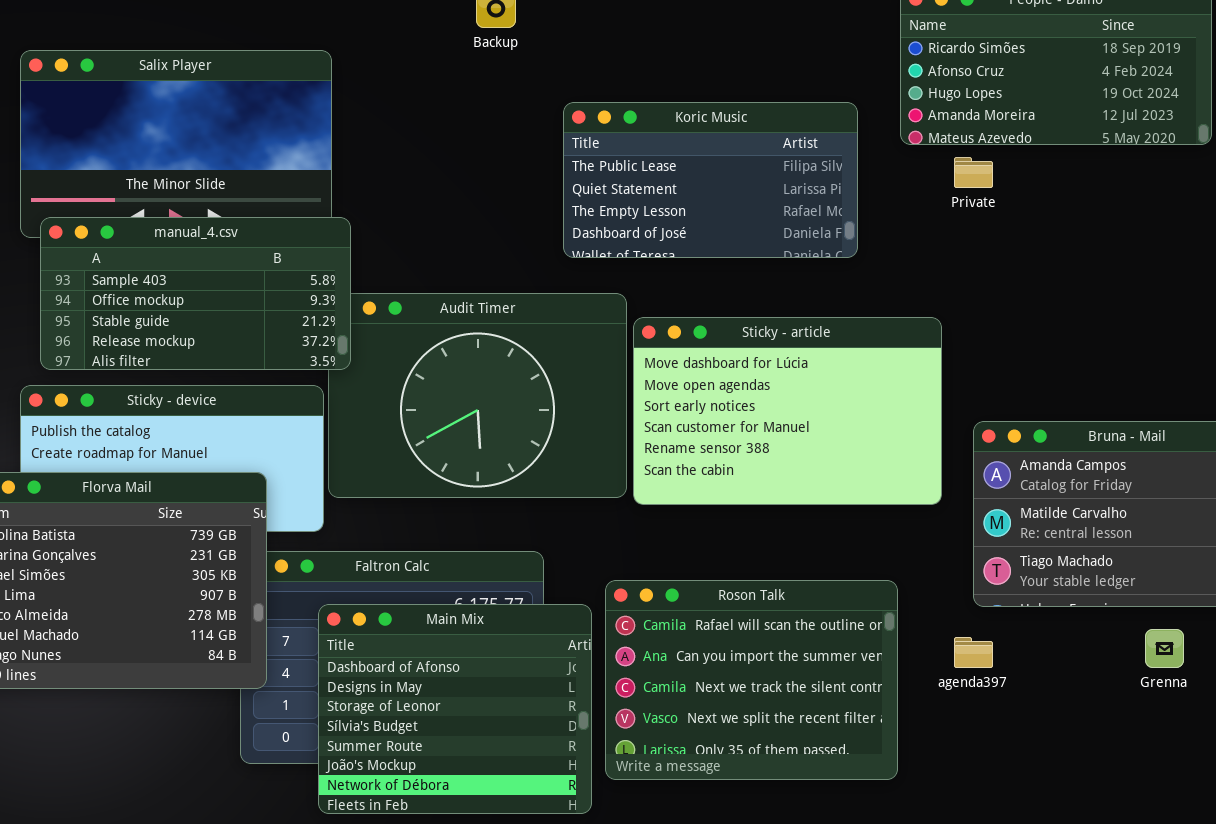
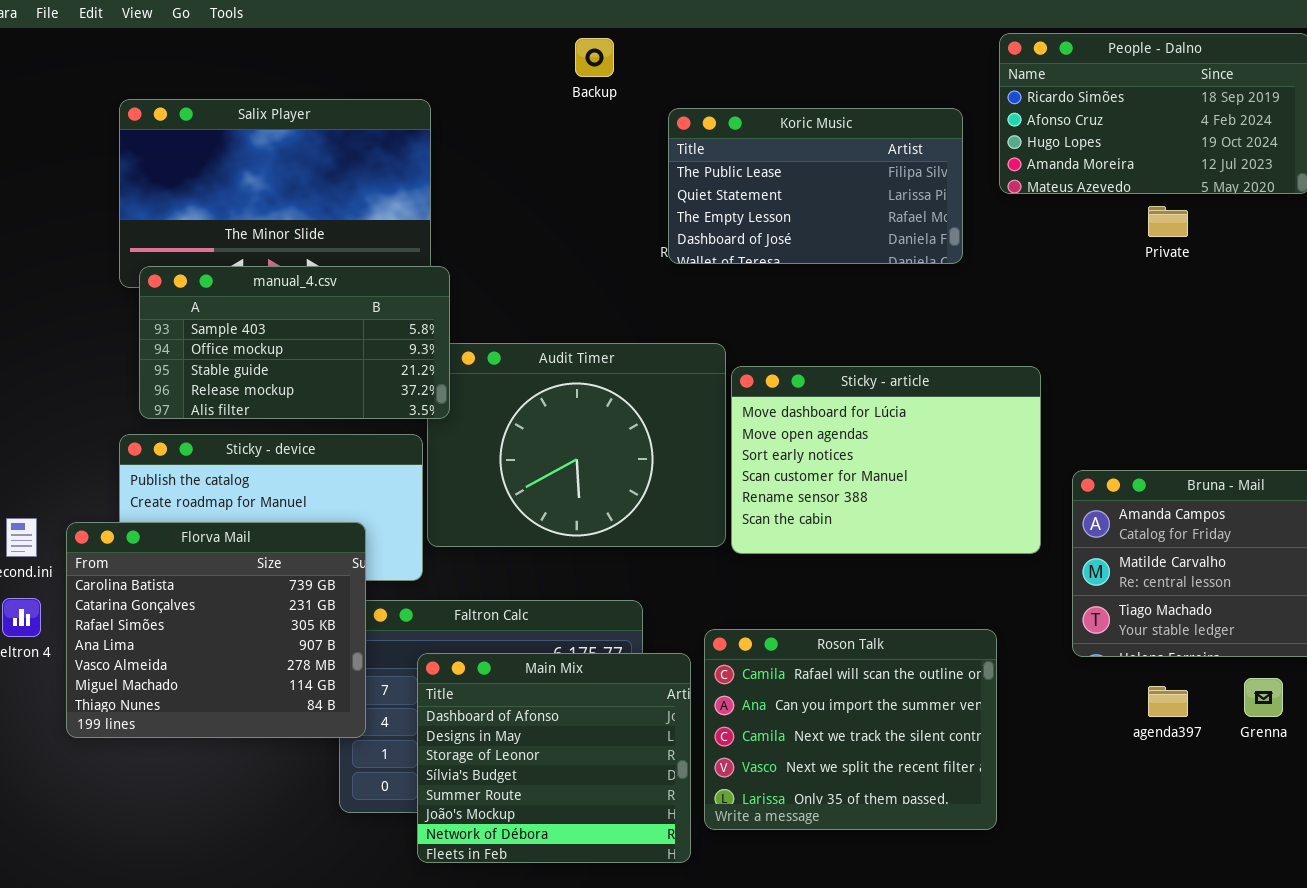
Koric Music: [563,102,858,258] -> [668,108,963,264], moved
Private: [954,157,993,188] -> [1148,206,1188,237], moved
agenda397: [954,637,993,668] -> [1148,686,1188,717], moved

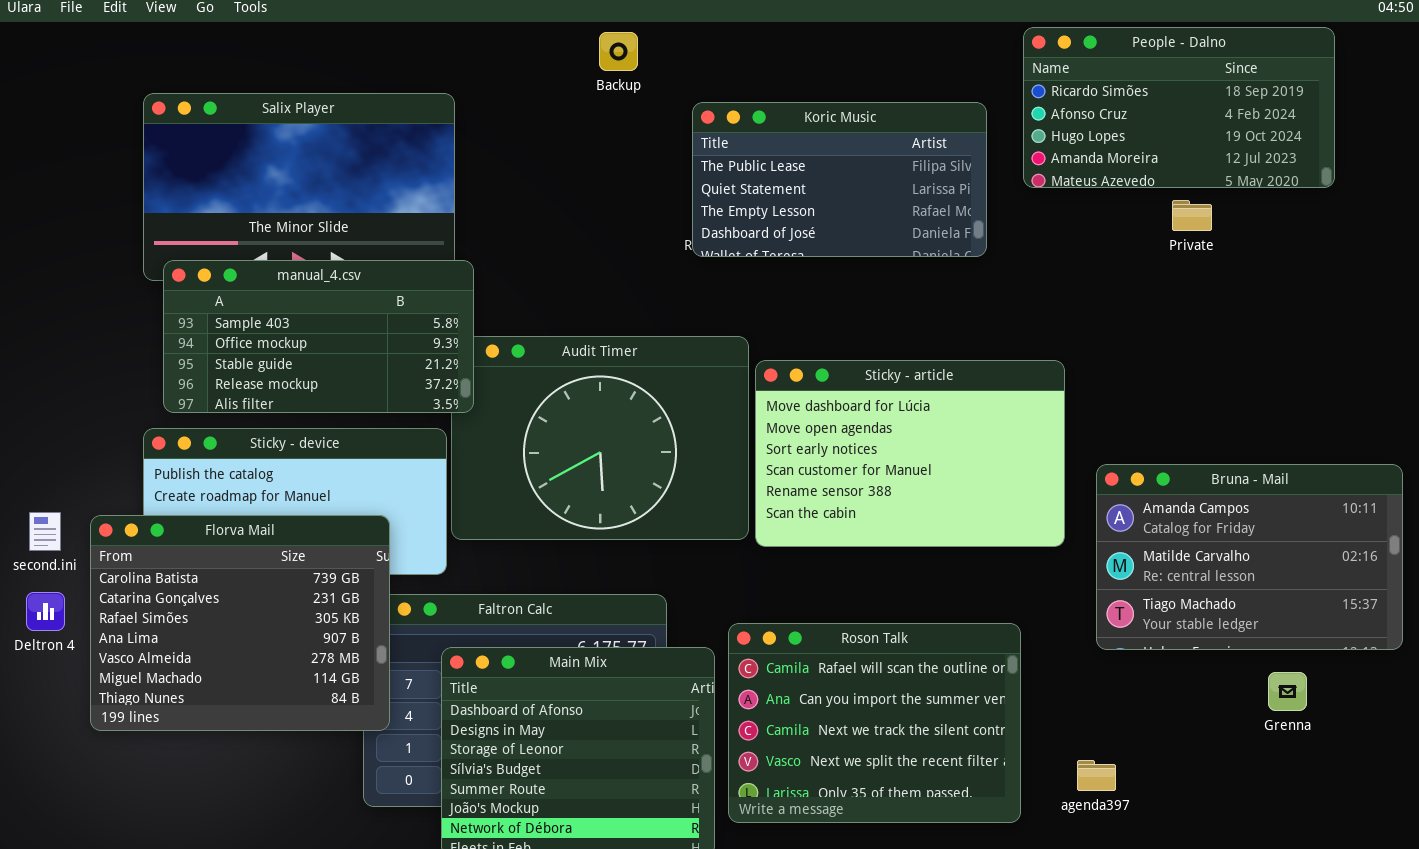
agenda397: [1148,686,1188,717] -> [1077,760,1116,791], moved

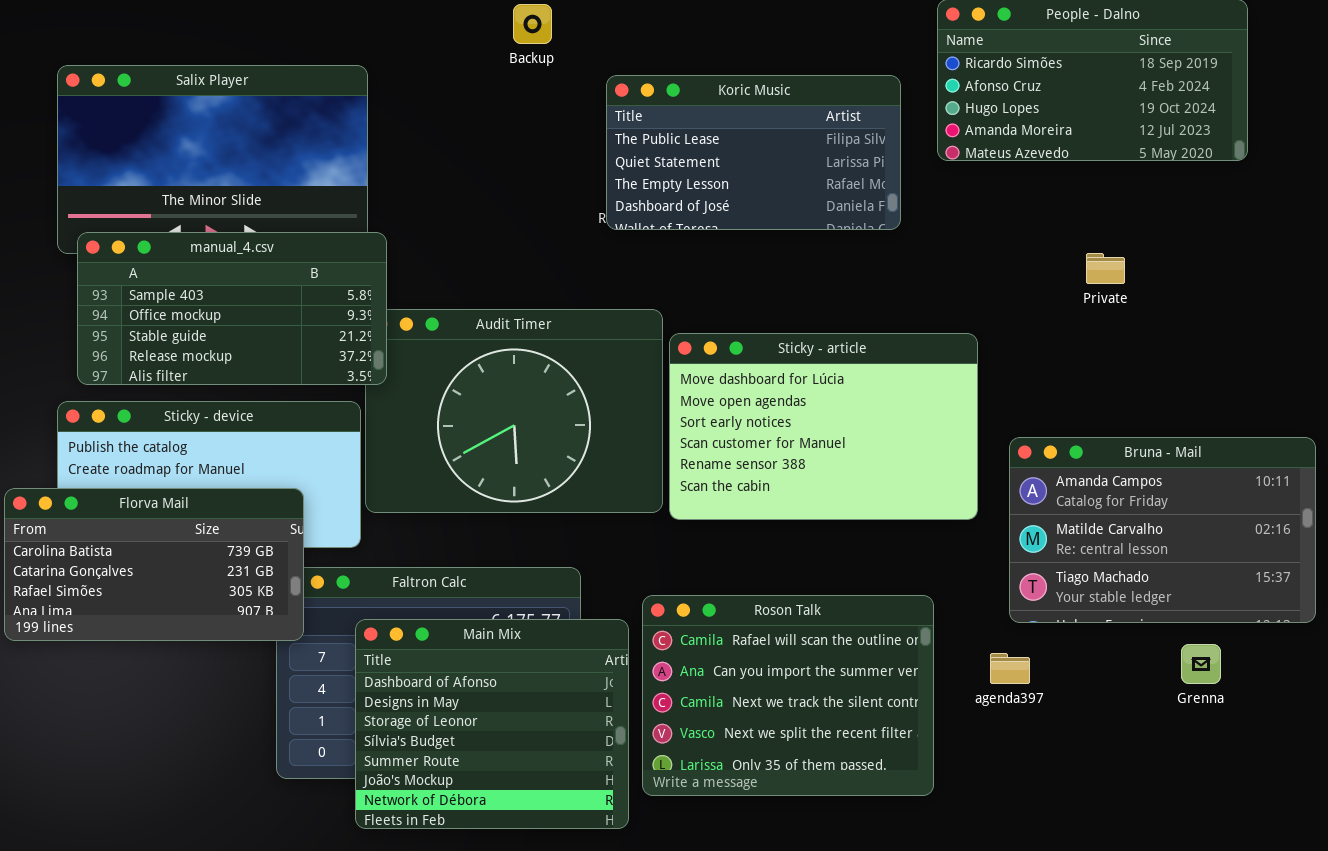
Private: [1172,200,1212,231] -> [1086,253,1125,284], moved
Florva Mail: [90,515,390,731] -> [4,488,304,641], resized
agenda397: [1077,760,1116,791] -> [990,653,1030,684], moved

